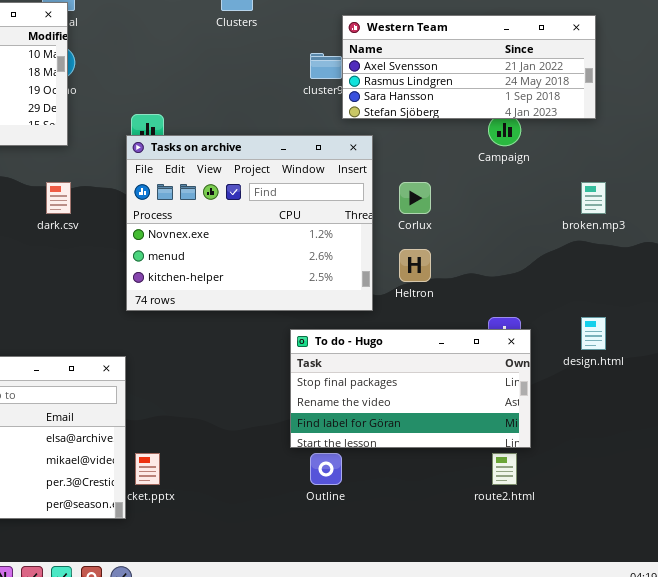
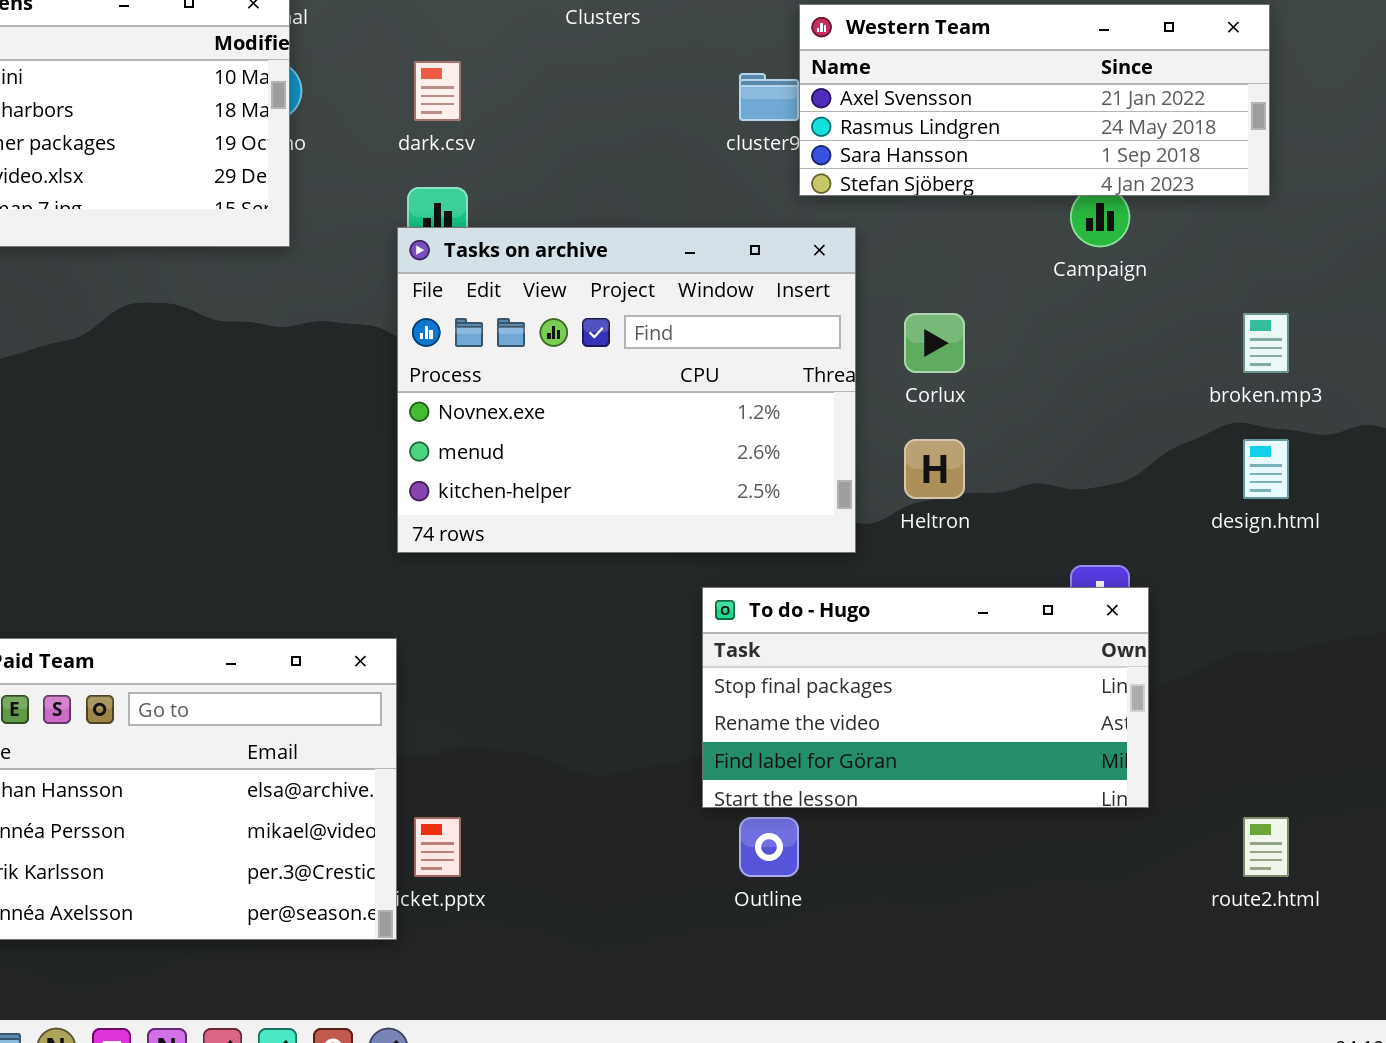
dark.csv: [46,182,71,214] -> [414,61,461,121], moved
design.html: [581,317,606,350] -> [1243,439,1289,499], moved
route2.html: [492,453,517,485] -> [1243,817,1289,877], moved

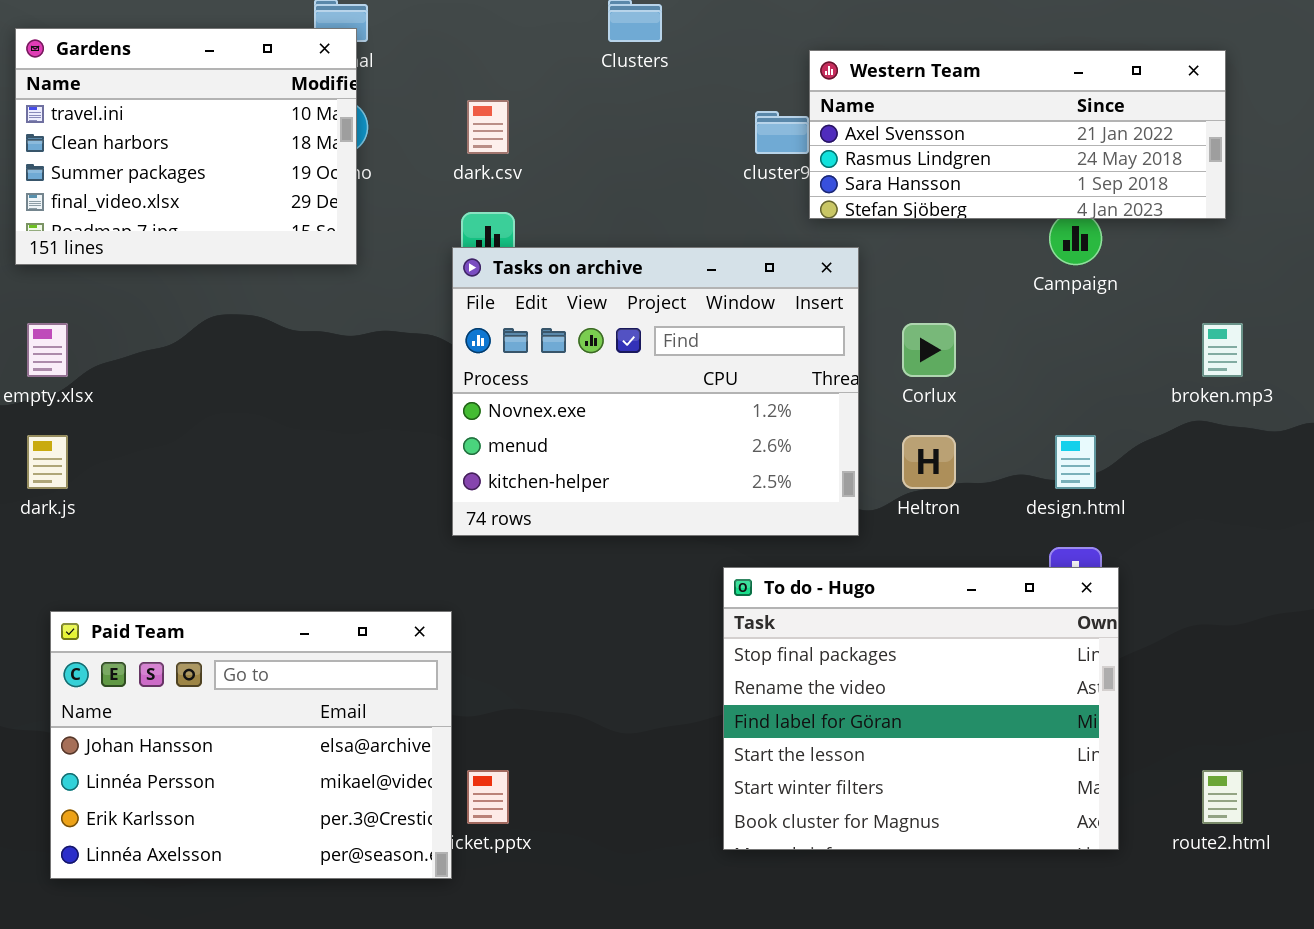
design.html: [1243,439,1289,499] -> [1055,435,1096,489], moved
To do - Hugo: [702,587,1149,808] -> [723,567,1119,850], resized

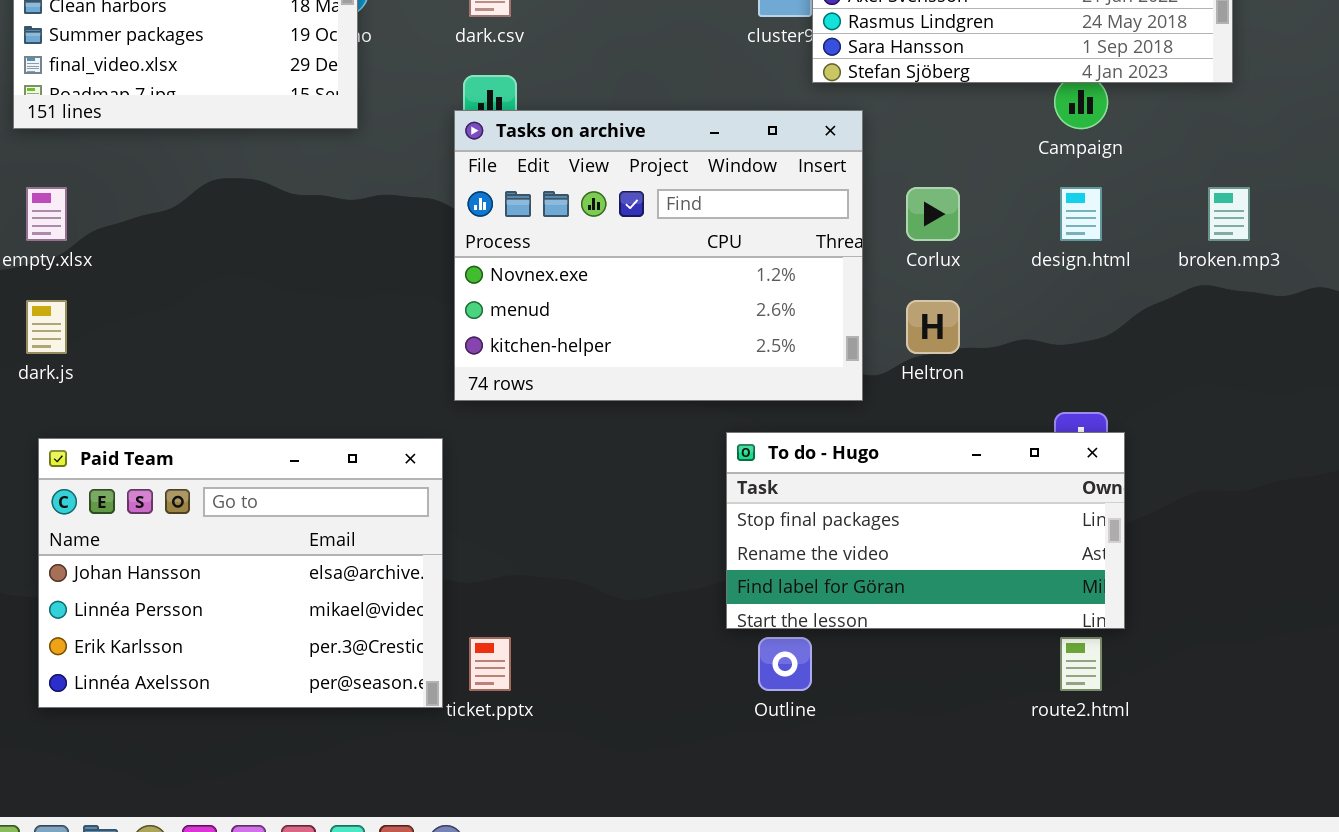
design.html: [1055,435,1096,489] -> [1060,187,1102,241], moved
To do - Hugo: [723,567,1119,850] -> [726,432,1125,629], resized
Paid Team: [50,611,452,879] -> [38,438,443,708], moved
route2.html: [1202,770,1243,824] -> [1060,637,1102,691], moved

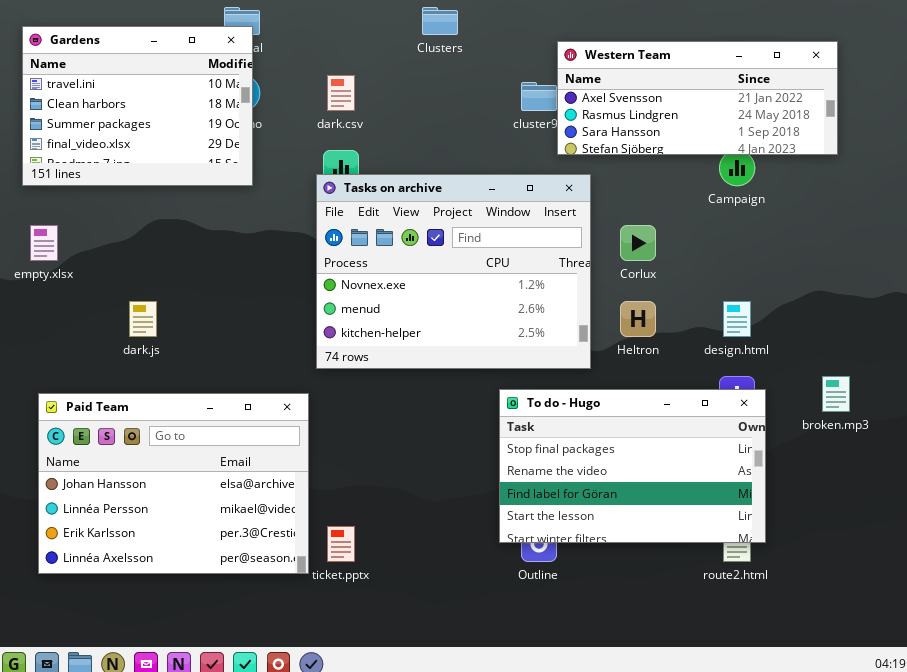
design.html: [1060,187,1102,241] -> [723,301,751,337], moved
broken.mp3: [1208,187,1250,241] -> [822,376,850,412], moved
dark.js: [26,300,67,354] -> [129,301,157,337], moved
To do - Hugo: [726,432,1125,629] -> [499,389,766,543], resized

